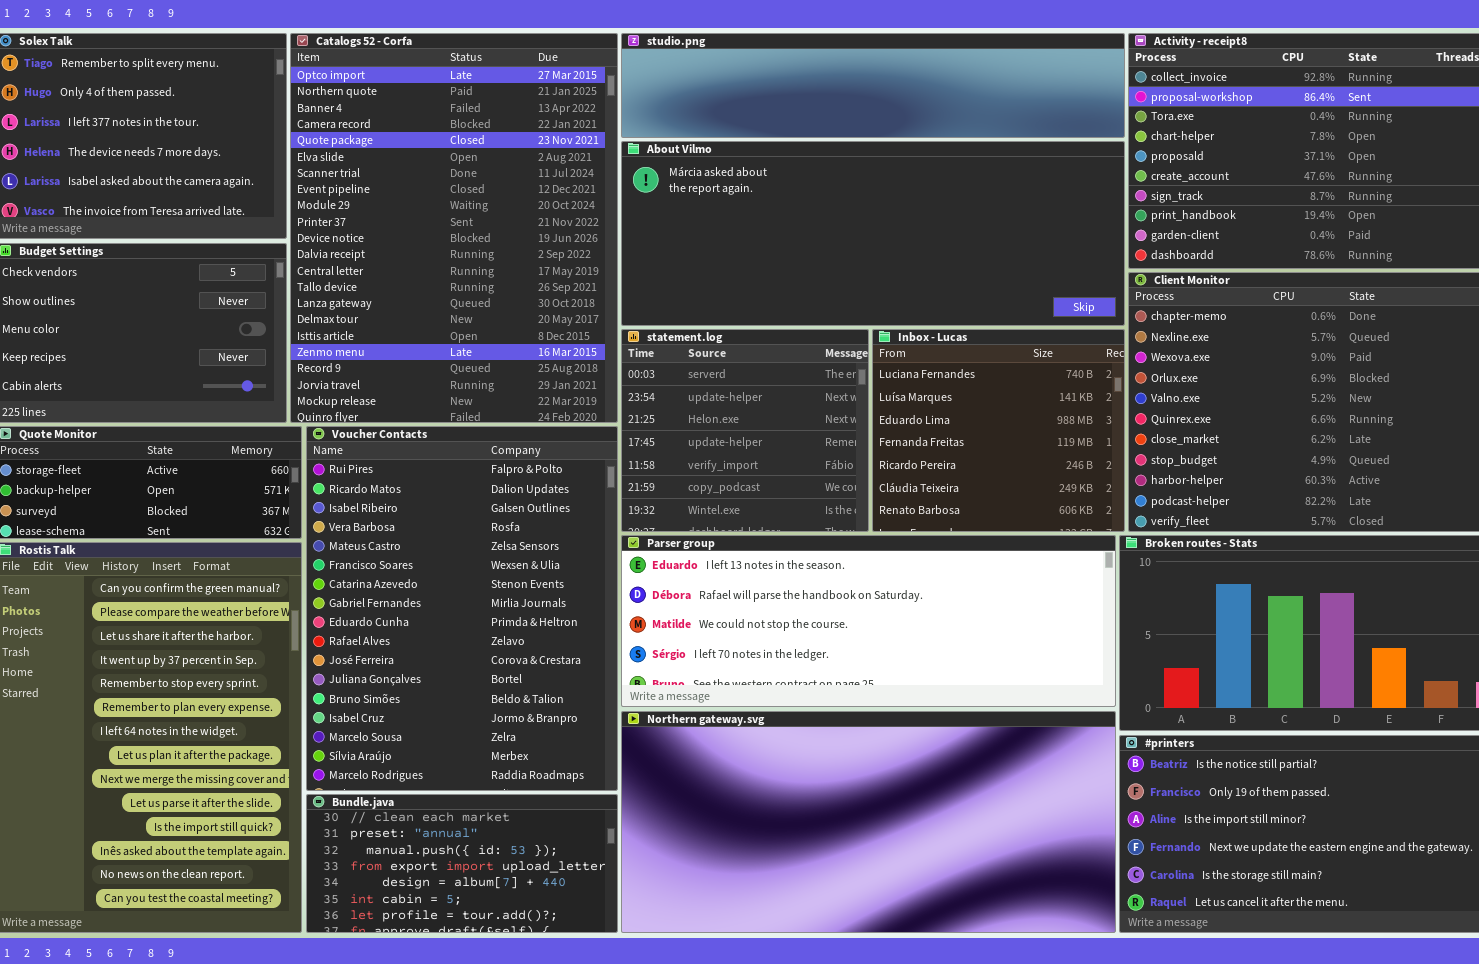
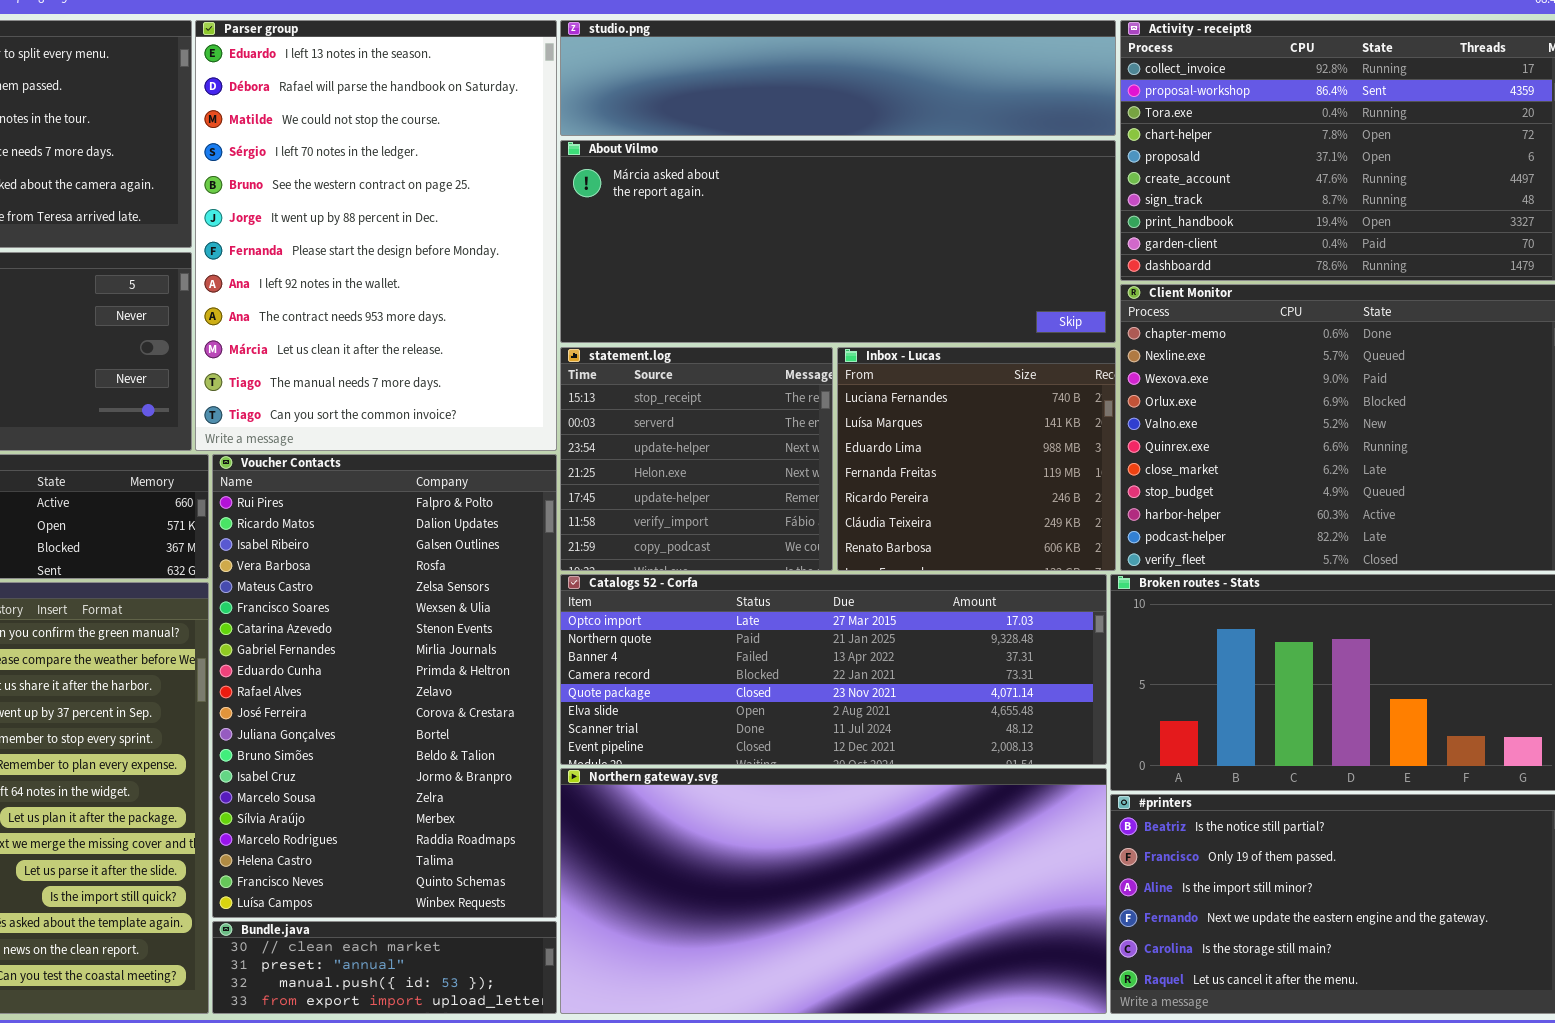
Catalogs 52 - Corfa: [290,33,618,423] -> [560,574,1107,765], moved, resized
statement.log: [621,329,869,532] -> [560,347,833,571], scrolled up 1 row
Voucher Contacts: [306,426,618,791] -> [212,454,557,918], resized
Parser group: [621,535,1116,707] -> [195,20,557,451], moved, resized
Bundle.java: [306,794,618,933] -> [212,921,557,1014], resized

